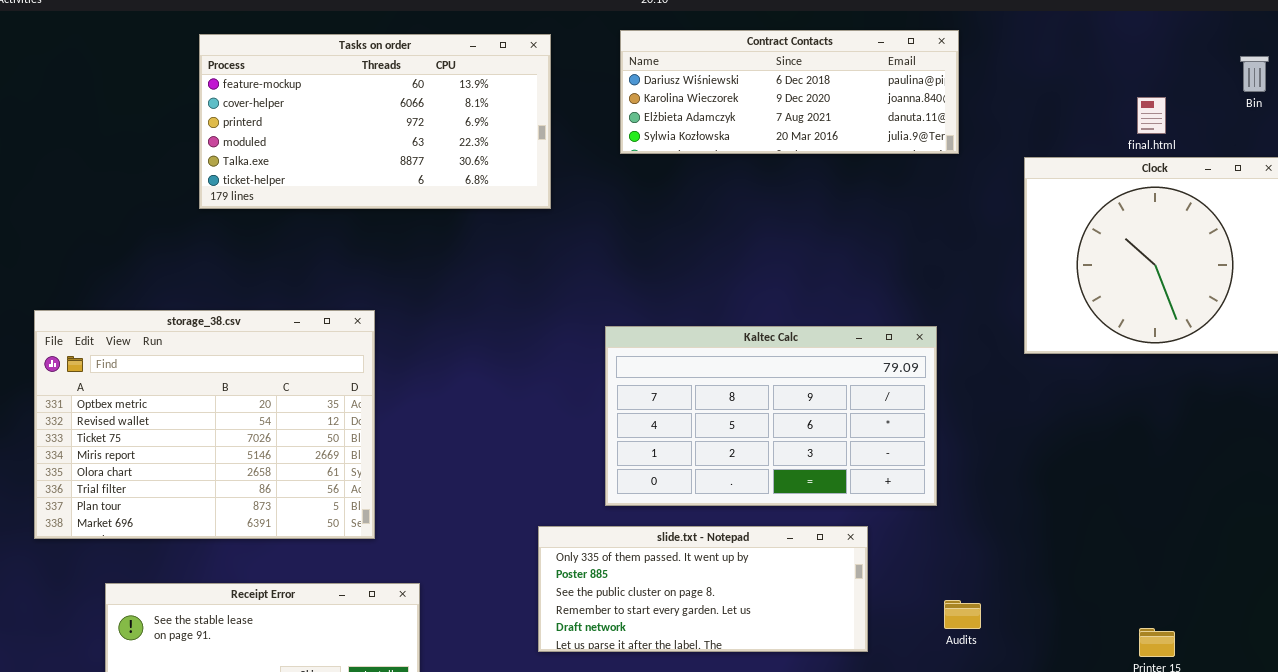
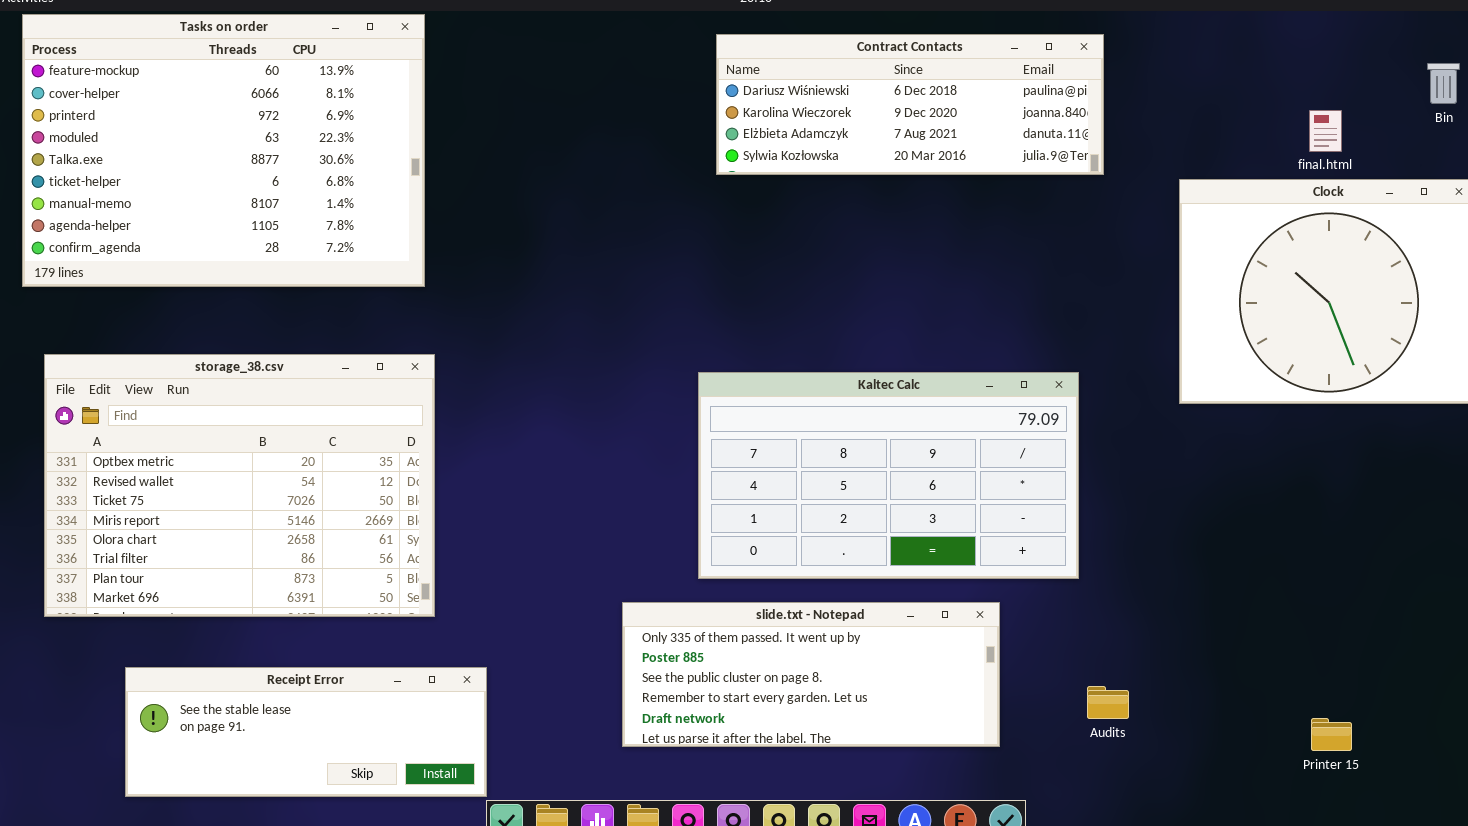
Tasks on order: [199,34,551,209] -> [22,14,425,287], moved, resized

